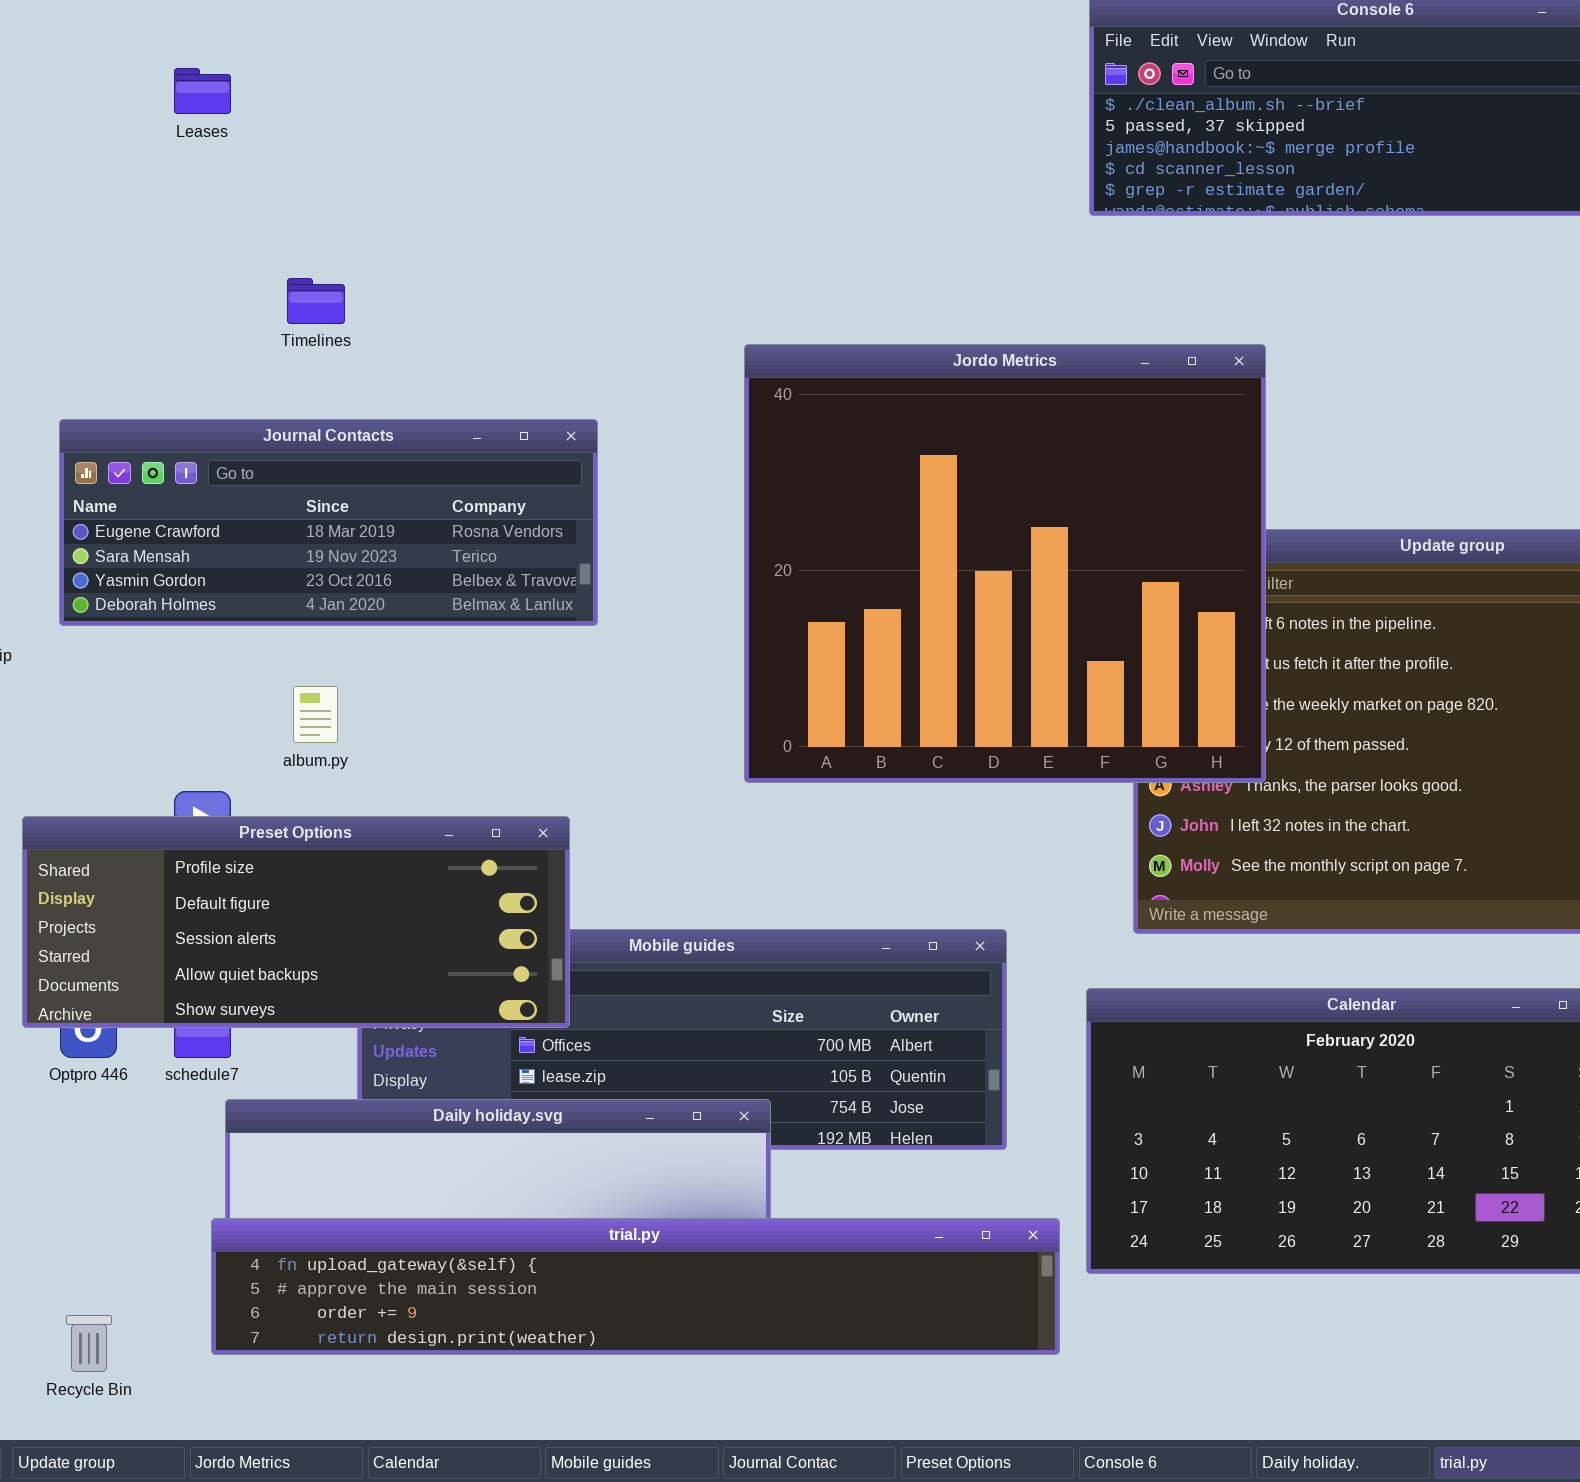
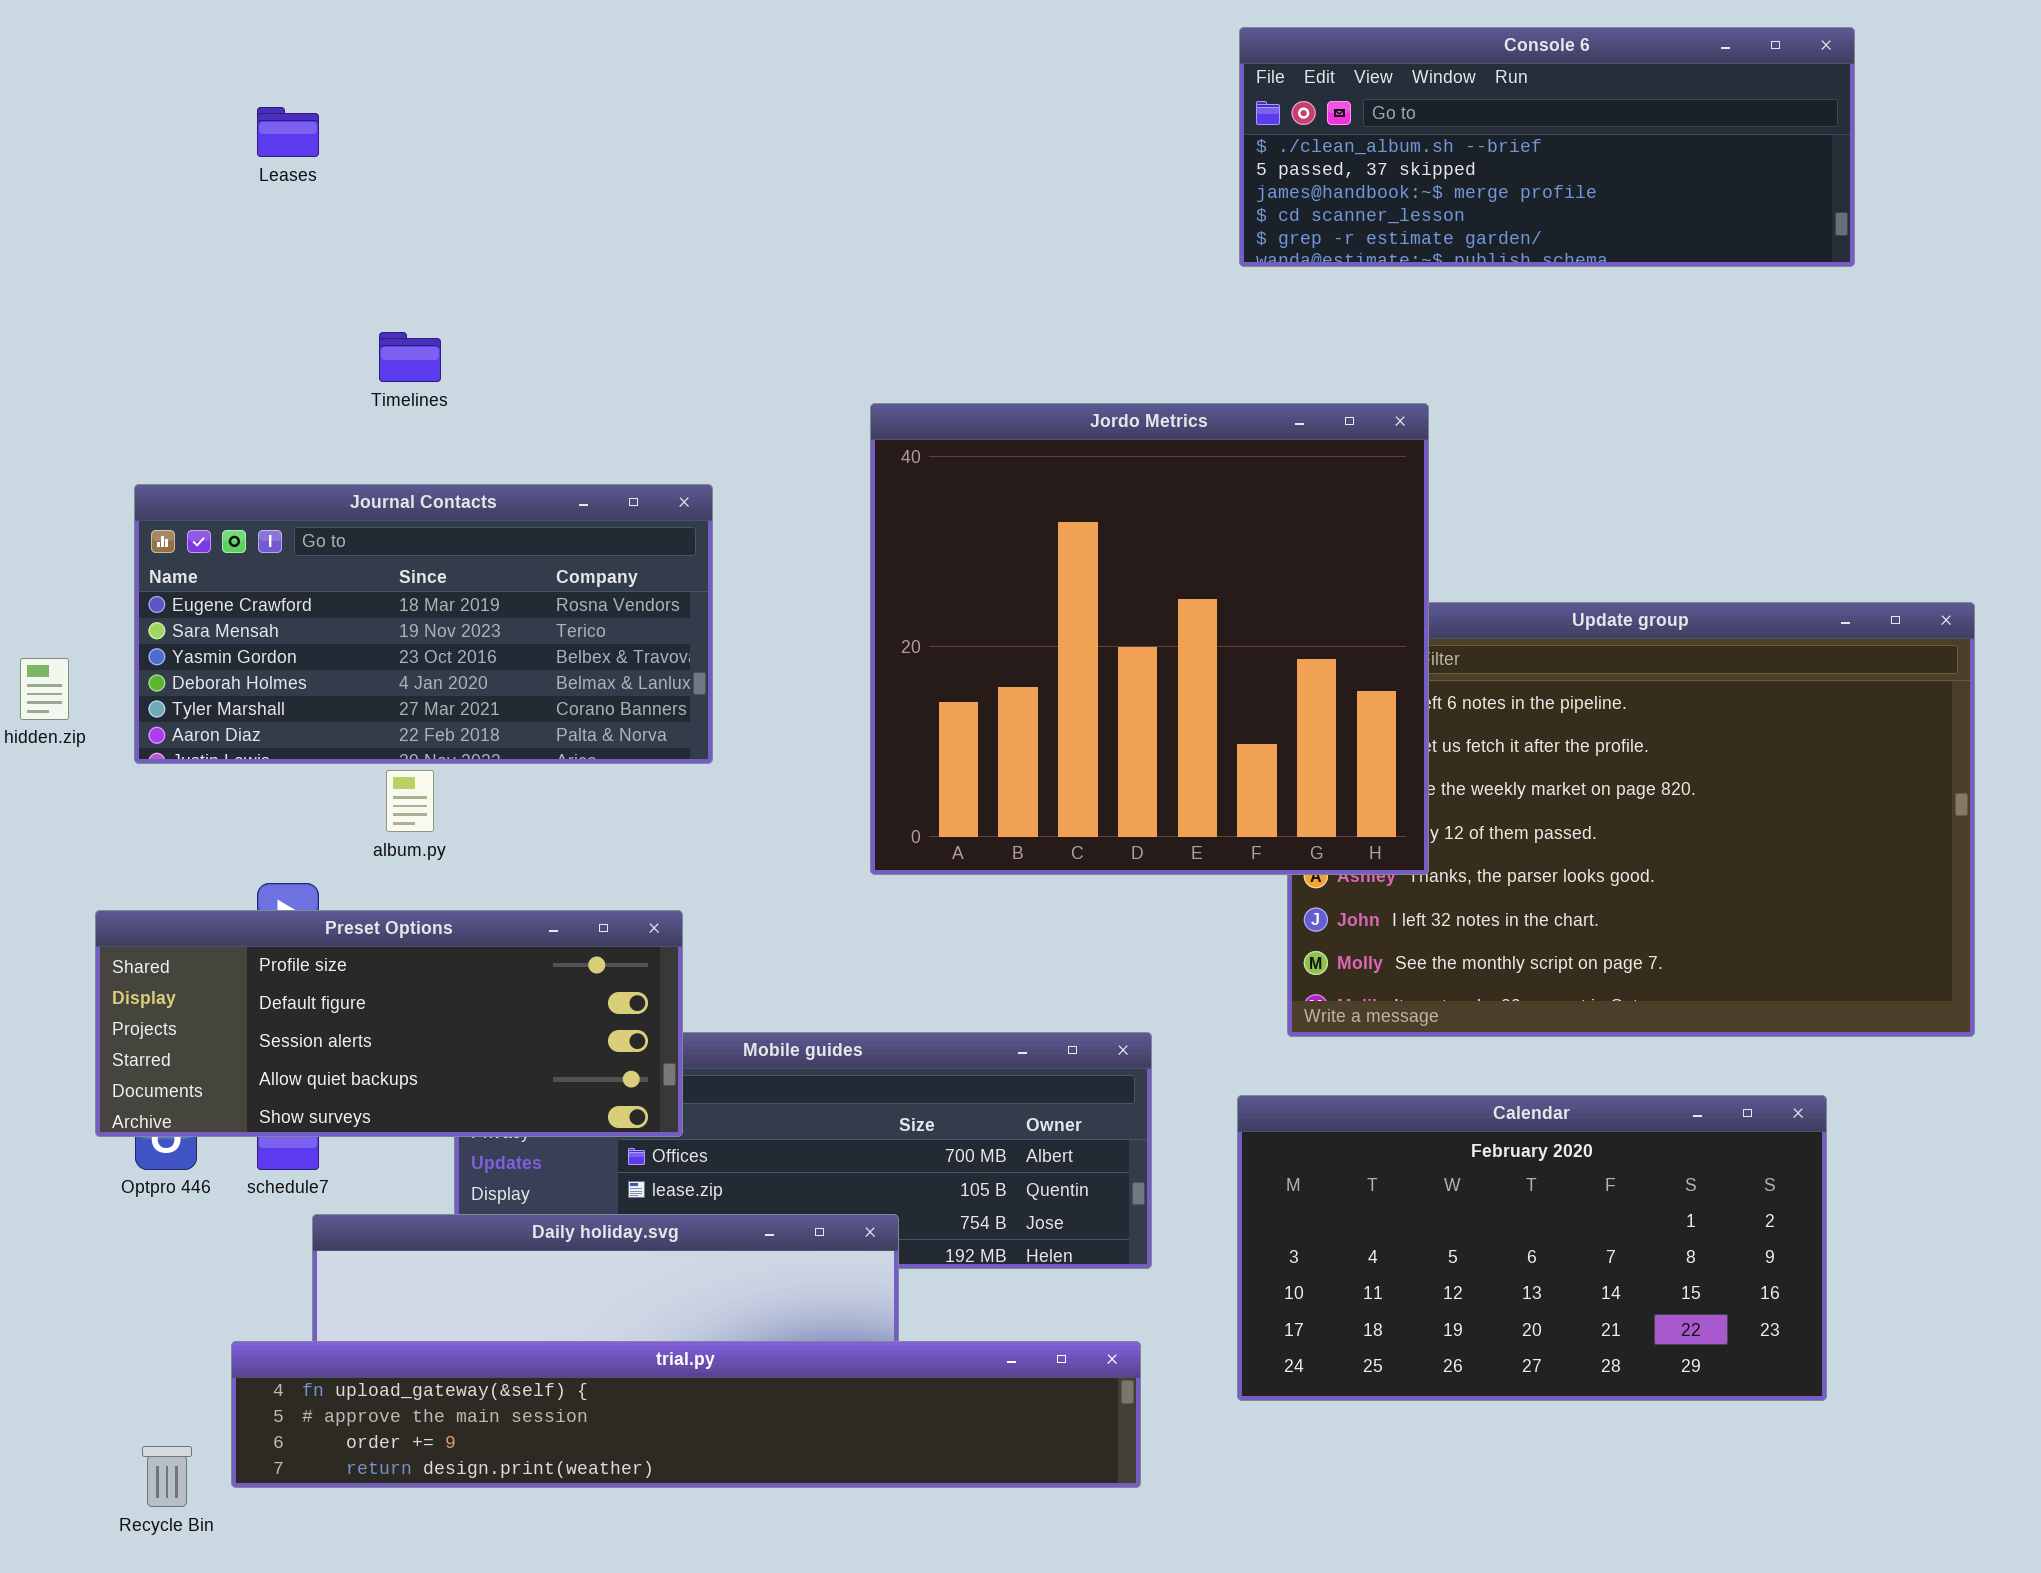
Journal Contacts: [59,419,598,626] -> [134,484,713,764], resized
trial.py: [211,1218,1060,1355] -> [231,1341,1141,1488], moved

